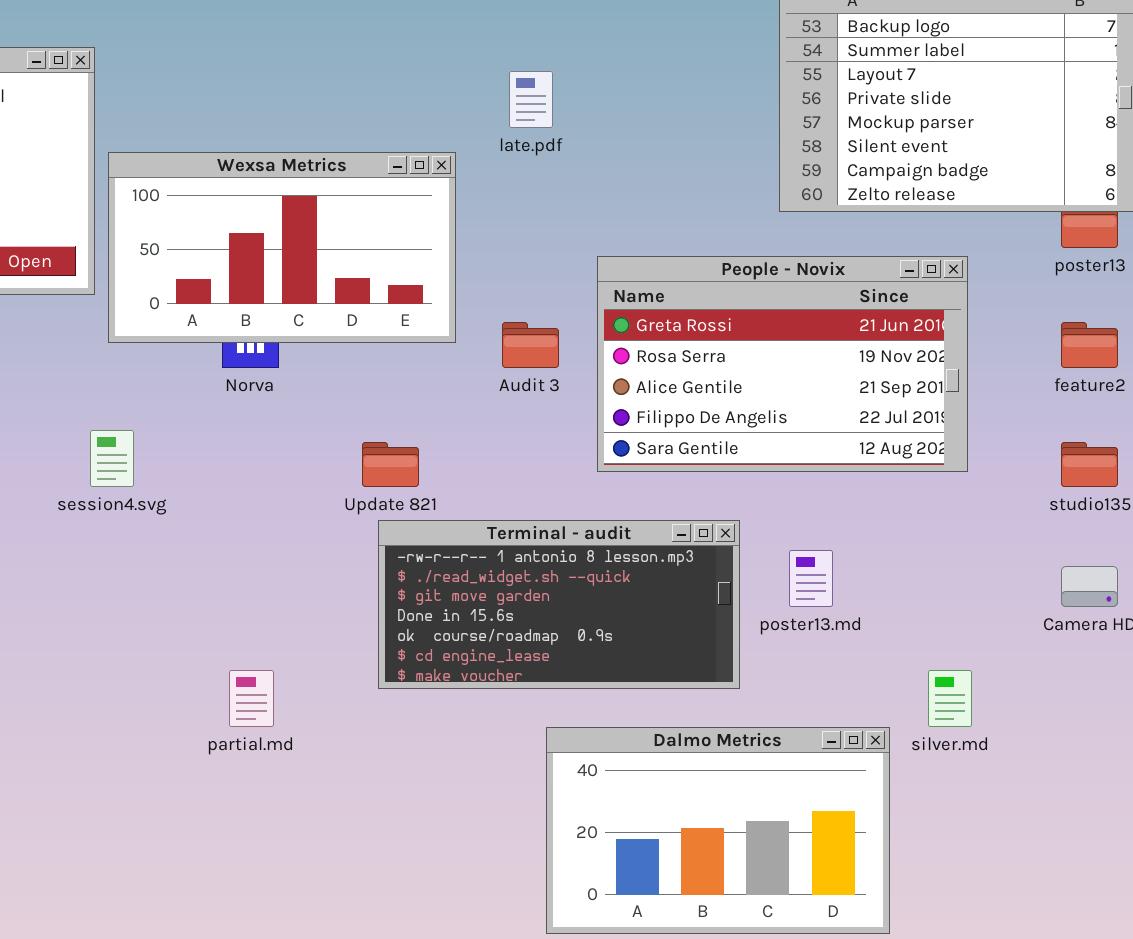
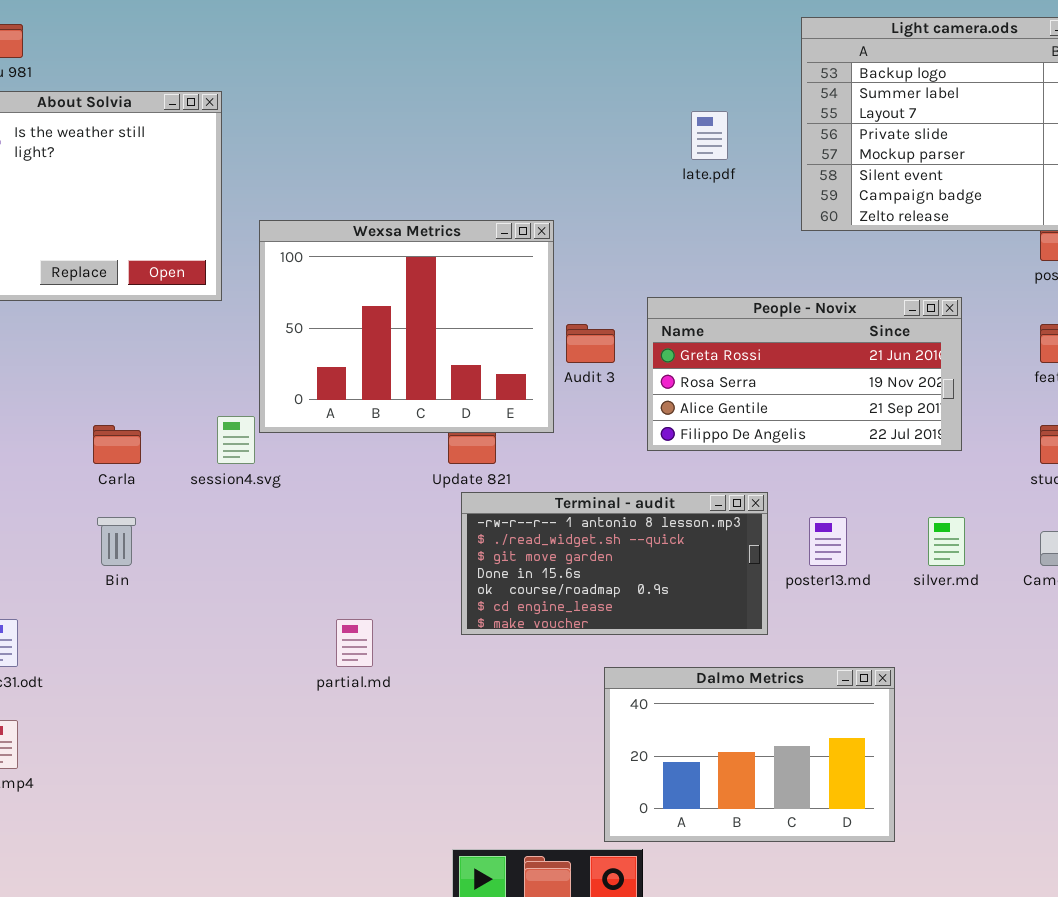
late.pdf: [509,71,553,128] -> [691,111,728,160], moved
Wexsa Metrics: [108,152,456,343] -> [259,220,554,433], moved, resized
People - Novix: [597,256,968,472] -> [647,297,962,451], resized
silver.md: [928,670,972,727] -> [928,517,965,566], moved

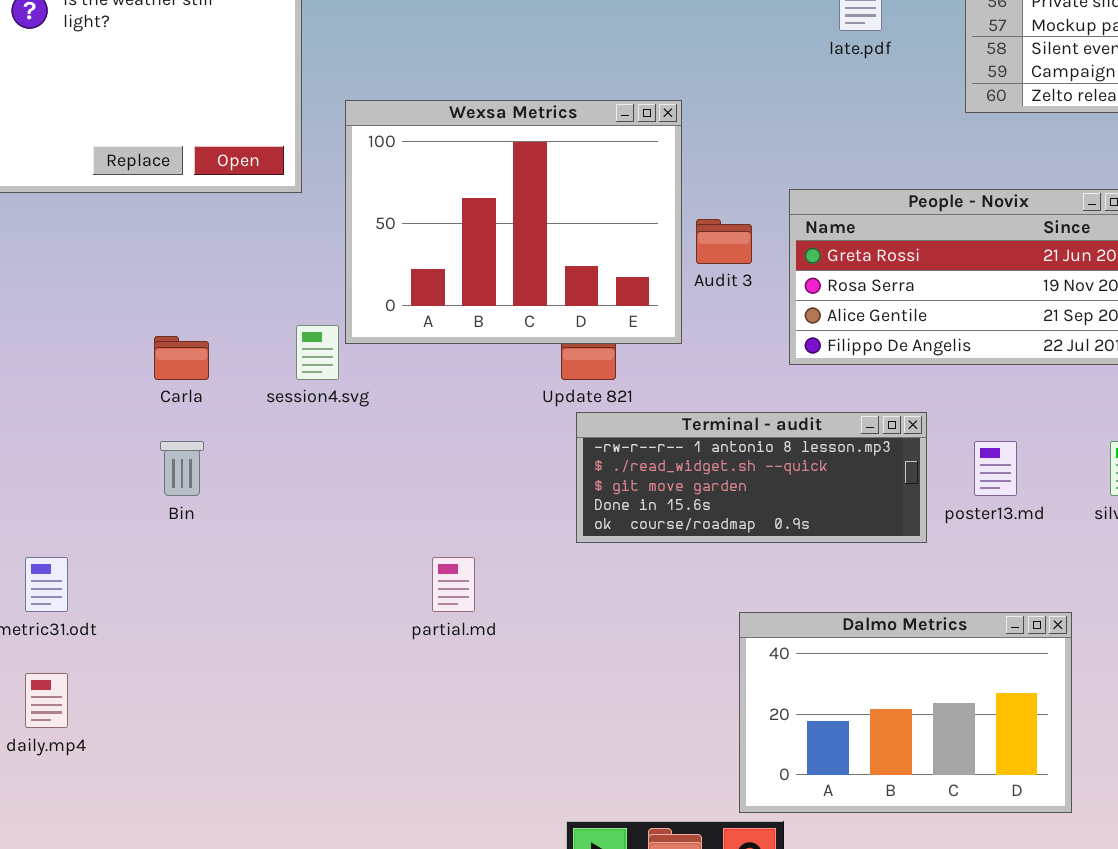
Terminal - audit: [461,492,768,635] -> [576,412,927,543], resized

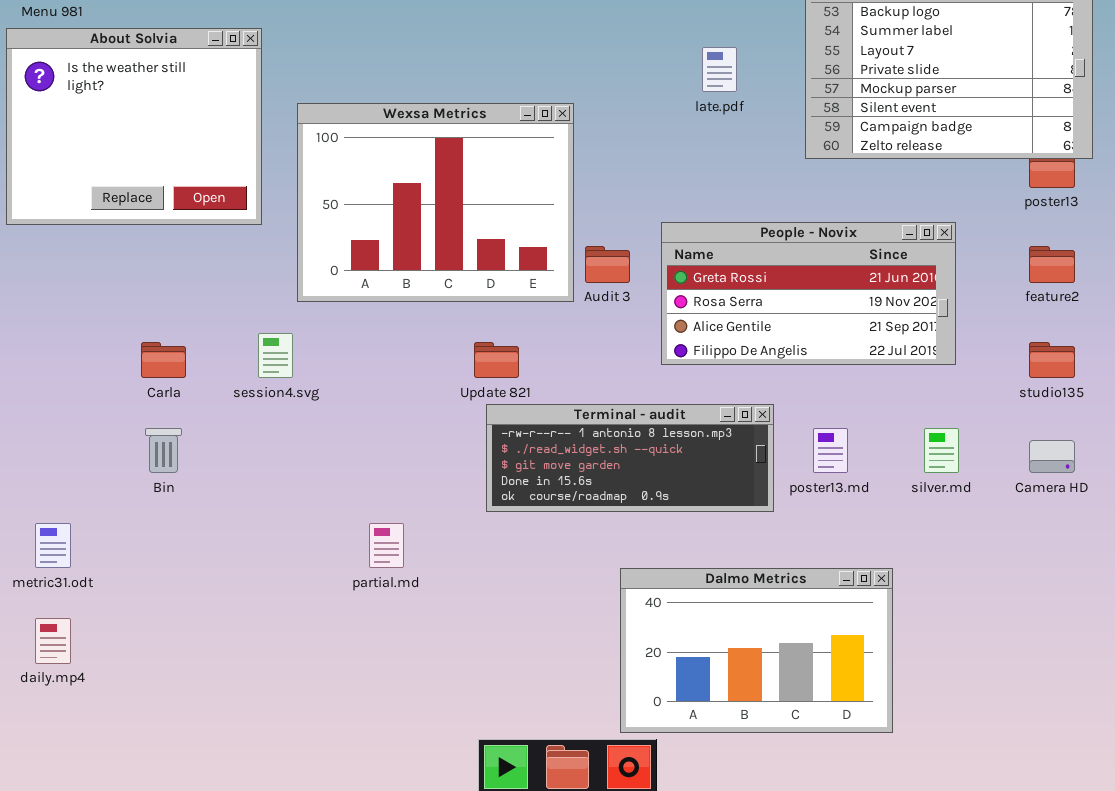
Wexsa Metrics: [345,100,682,344] -> [297,103,574,302], moved

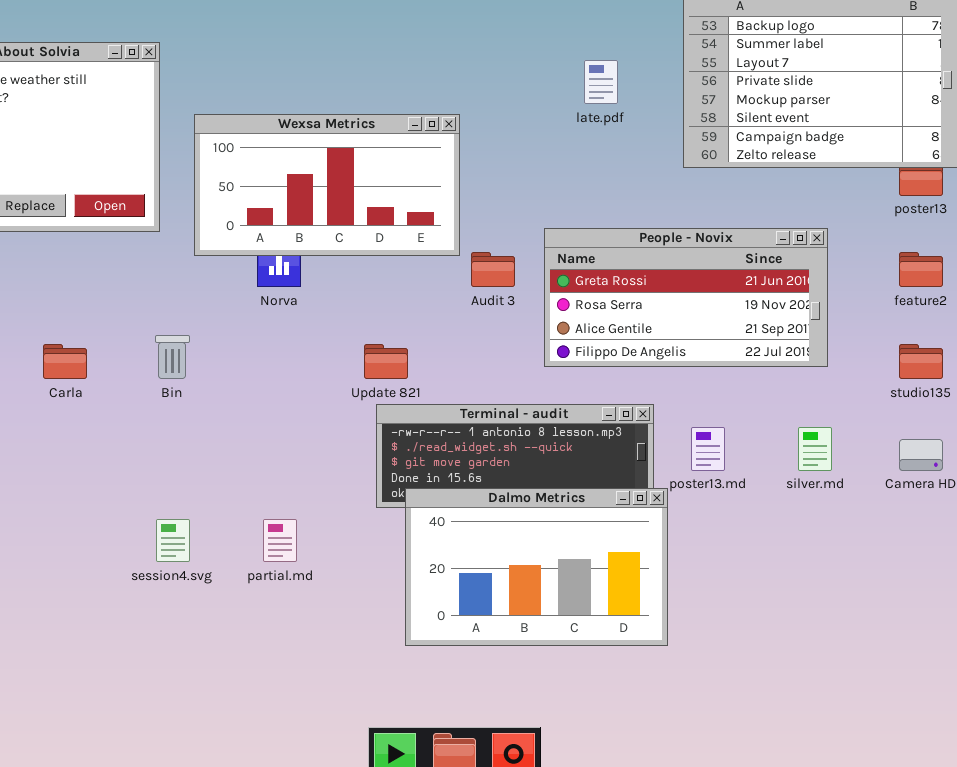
Wexsa Metrics: [297,103,574,302] -> [194,114,460,256], resized
session4.svg: [258,333,293,378] -> [156,519,190,562], moved
Bin: [145,428,182,473] -> [155,335,190,379], moved
Dalmo Metrics: [620,568,893,733] -> [405,488,668,646], moved

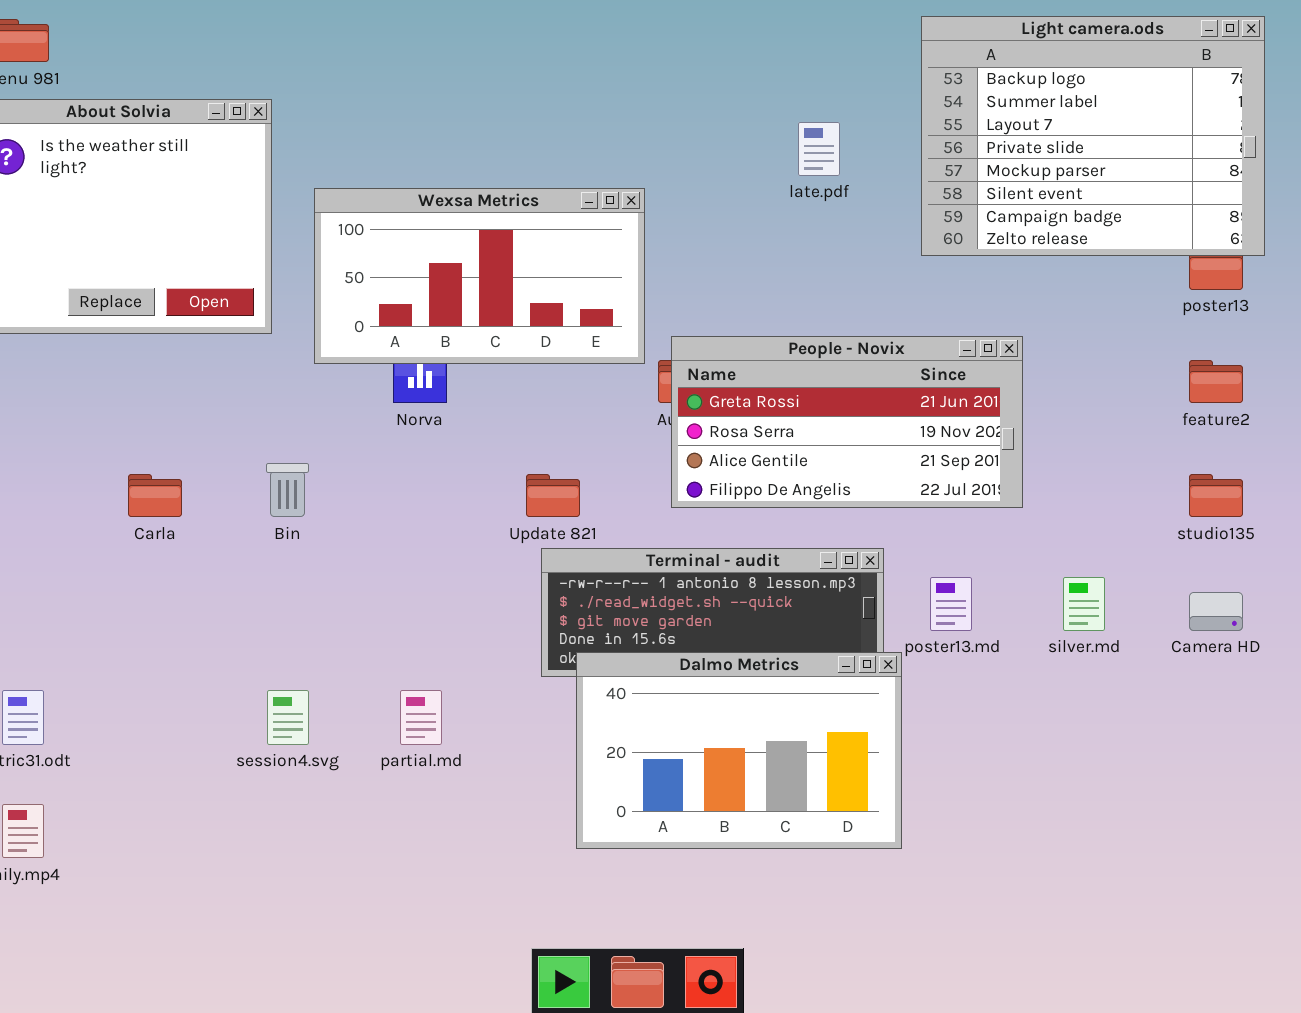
People - Novix: [544,228,828,367] -> [671,336,1023,508], moved

